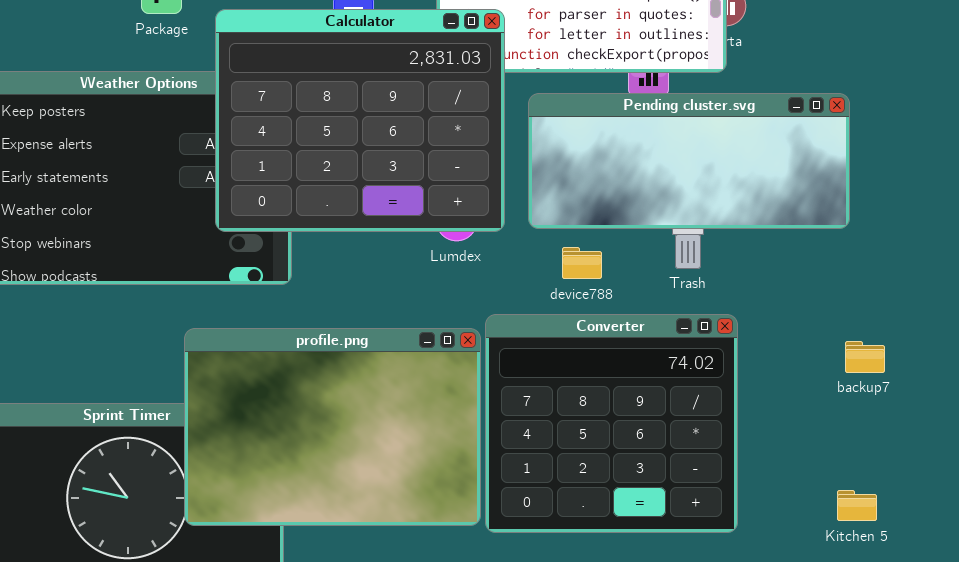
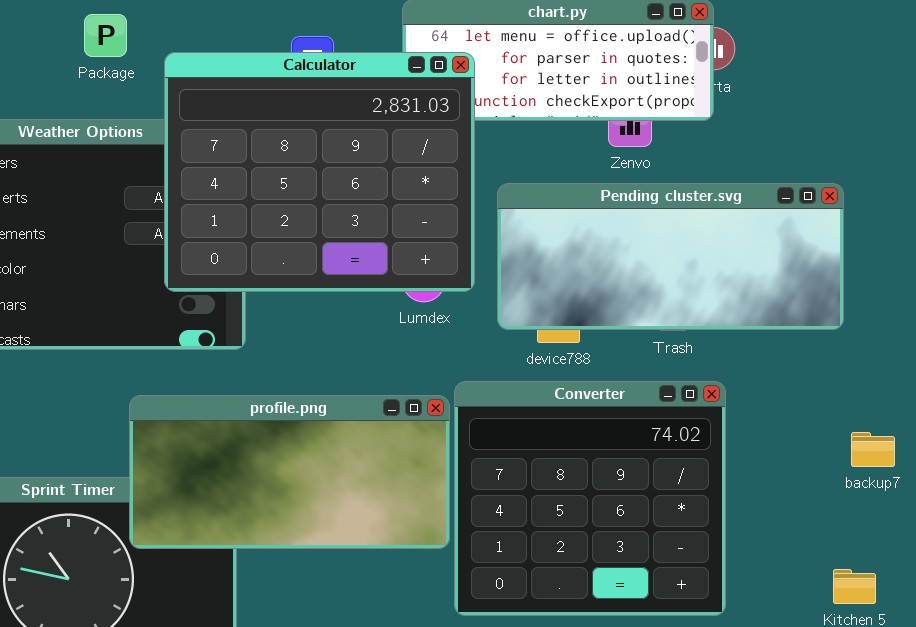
Pending cluster.svg: [528,93,850,229] -> [497,183,844,330], moved
profile.png: [184,328,481,526] -> [129,395,450,549], resized
backup7: [845,341,885,373] -> [851,432,895,467], moved

